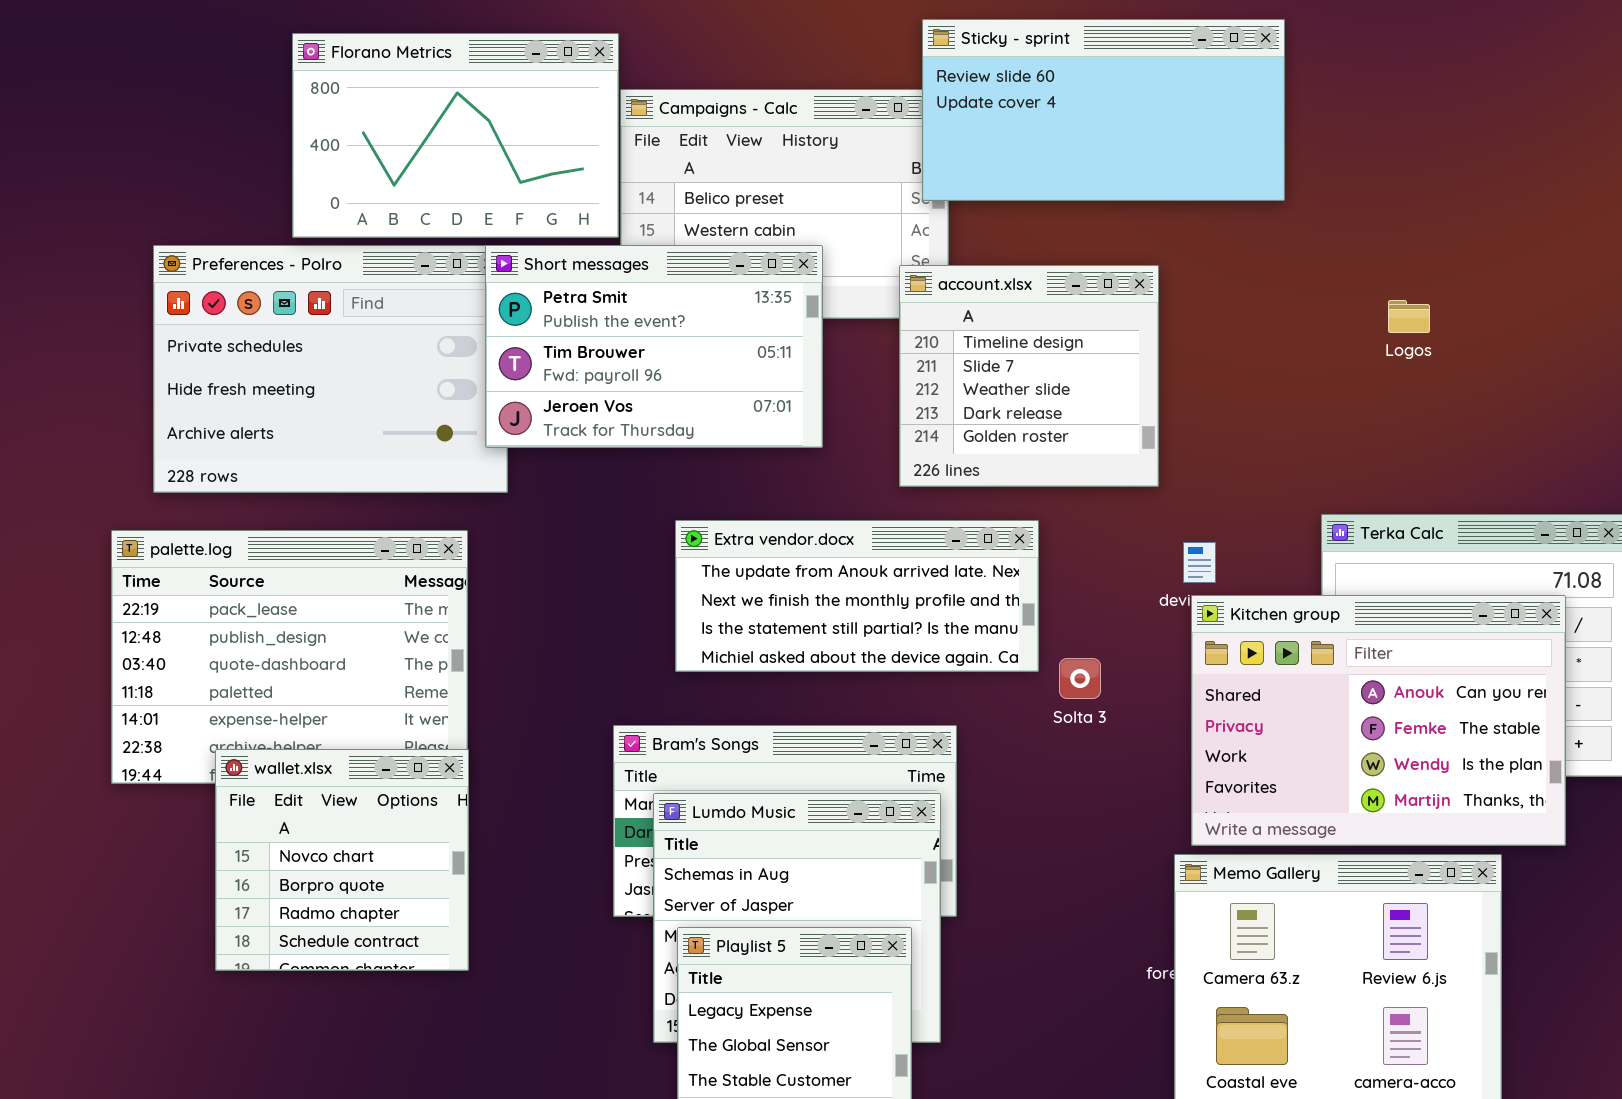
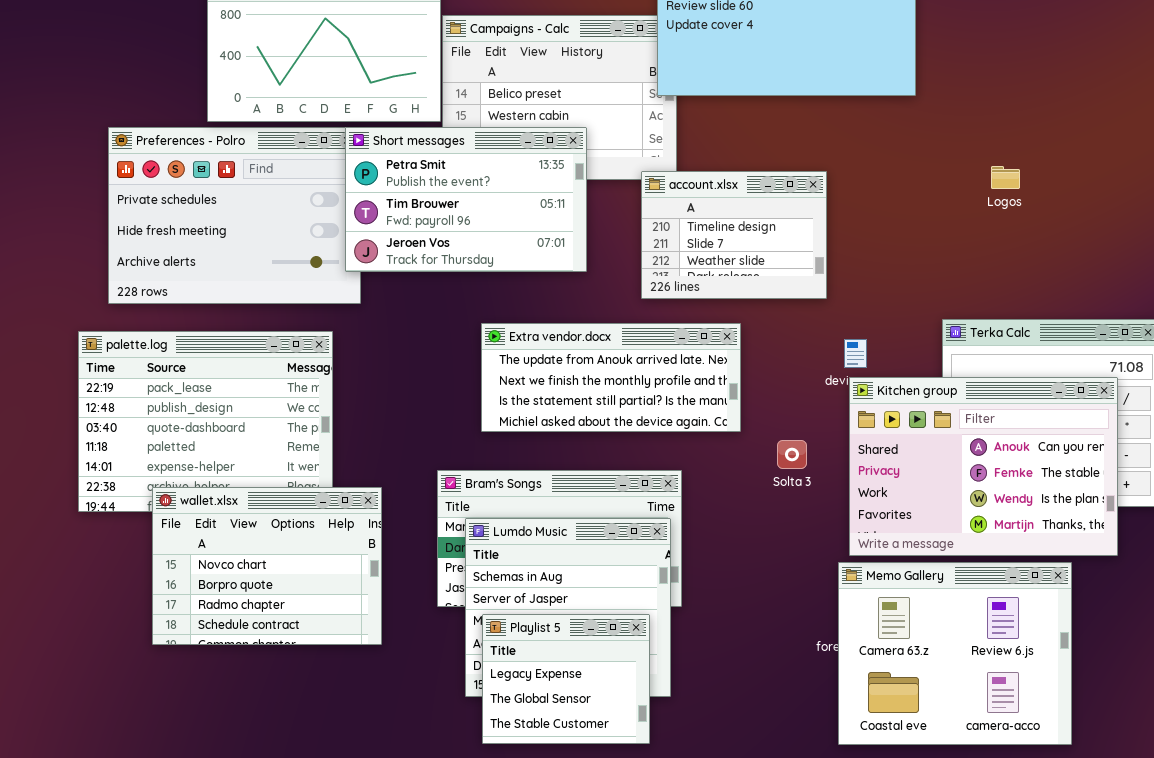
account.xlsx: [899,265,1159,487] -> [641,171,827,299], resized
Solta 3: [1059,658,1101,699] -> [777,440,807,469], moved
wallet.xlsx: [215,749,469,971] -> [152,487,382,645], resized

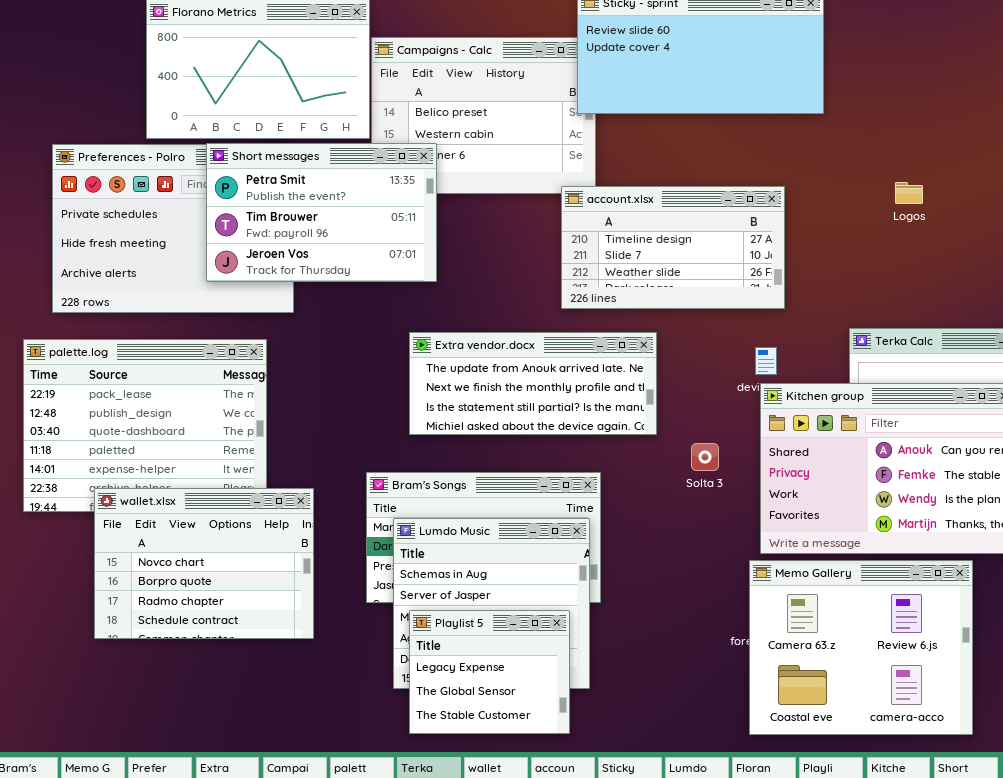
Short messages: [345,127,587,272] -> [206,143,437,282], moved
account.xlsx: [641,171,827,299] -> [561,186,785,309], resized

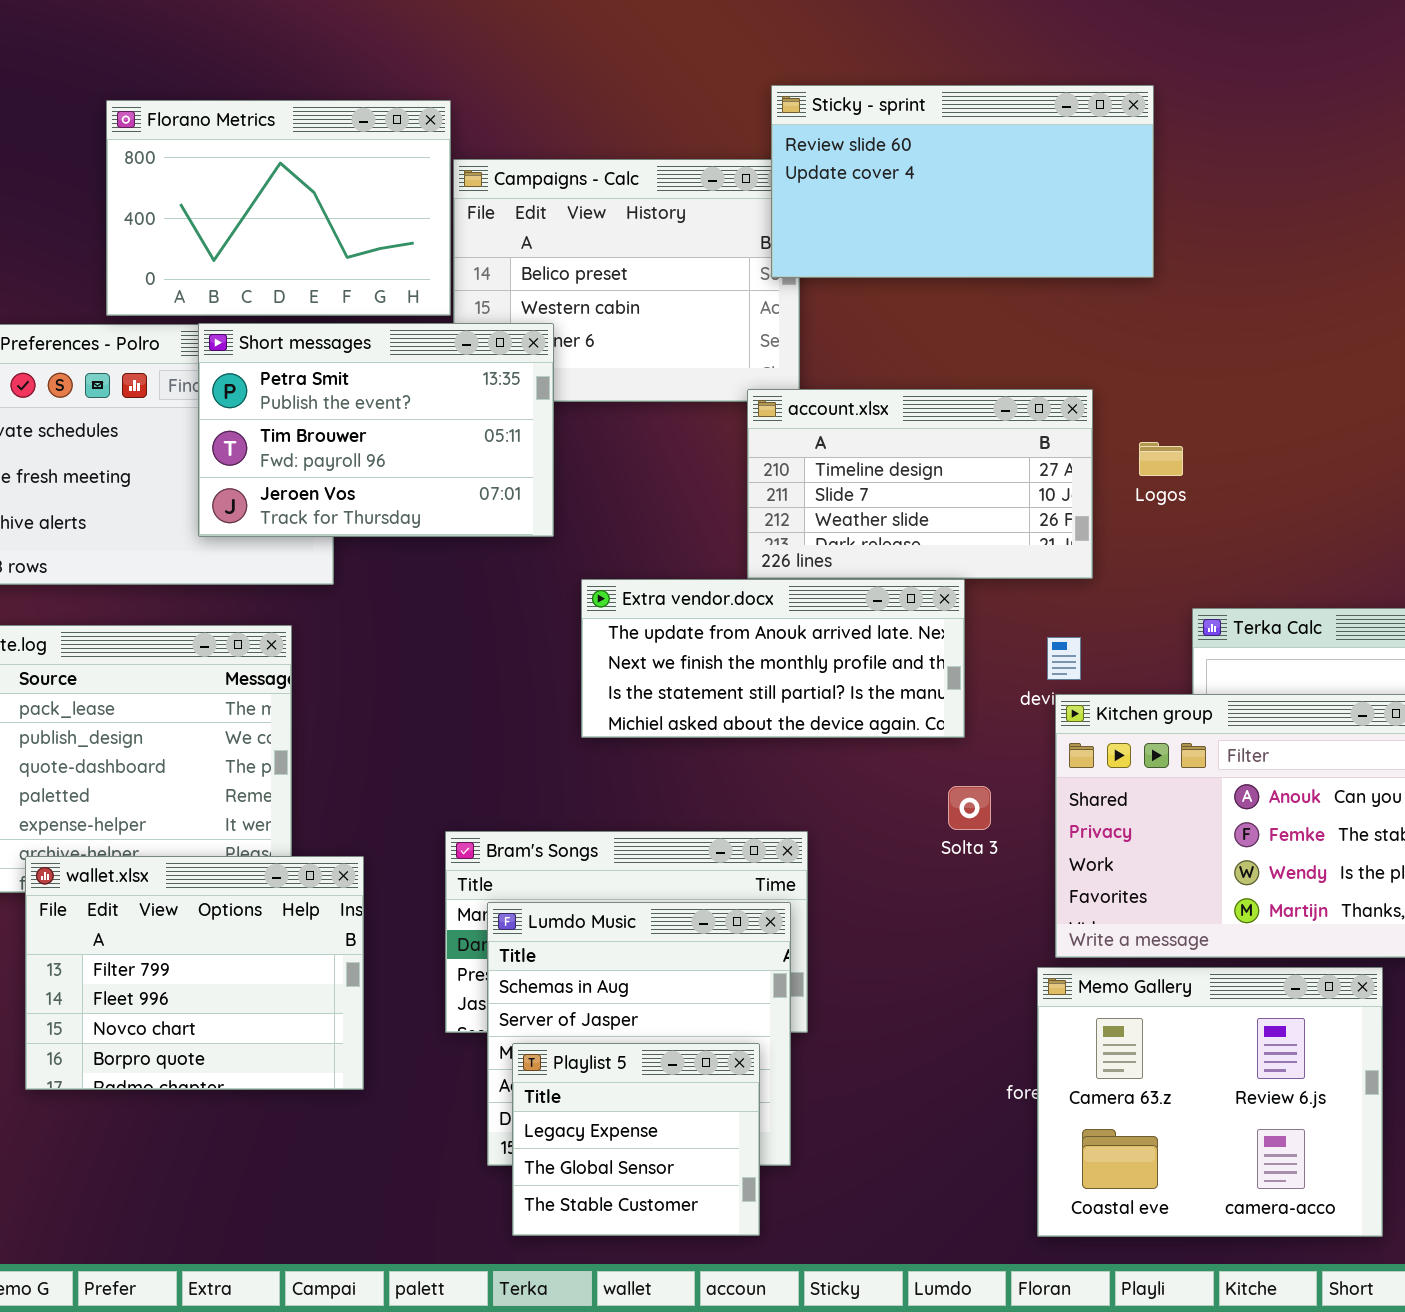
Logos: [895,182,923,204] -> [1139,442,1183,476], moved
Extra vendor.docx: [409,332,657,435] -> [581,579,965,738], moved
wallet.xlsx: [94,488,314,639] -> [25,856,364,1090], scrolled up 2 rows

